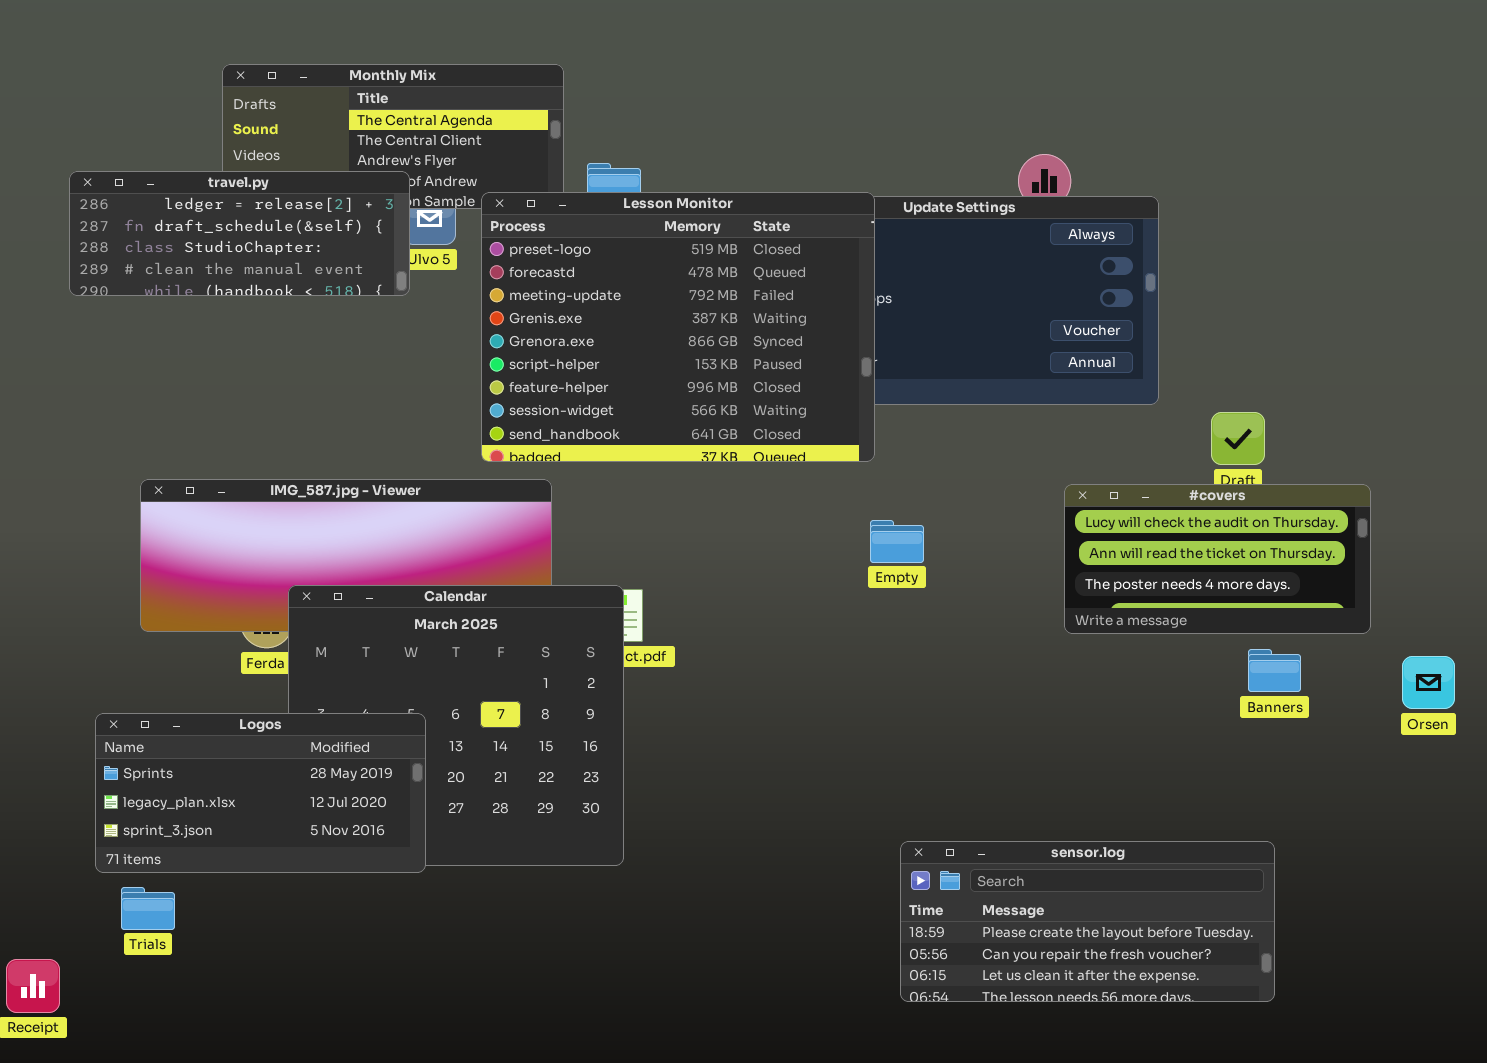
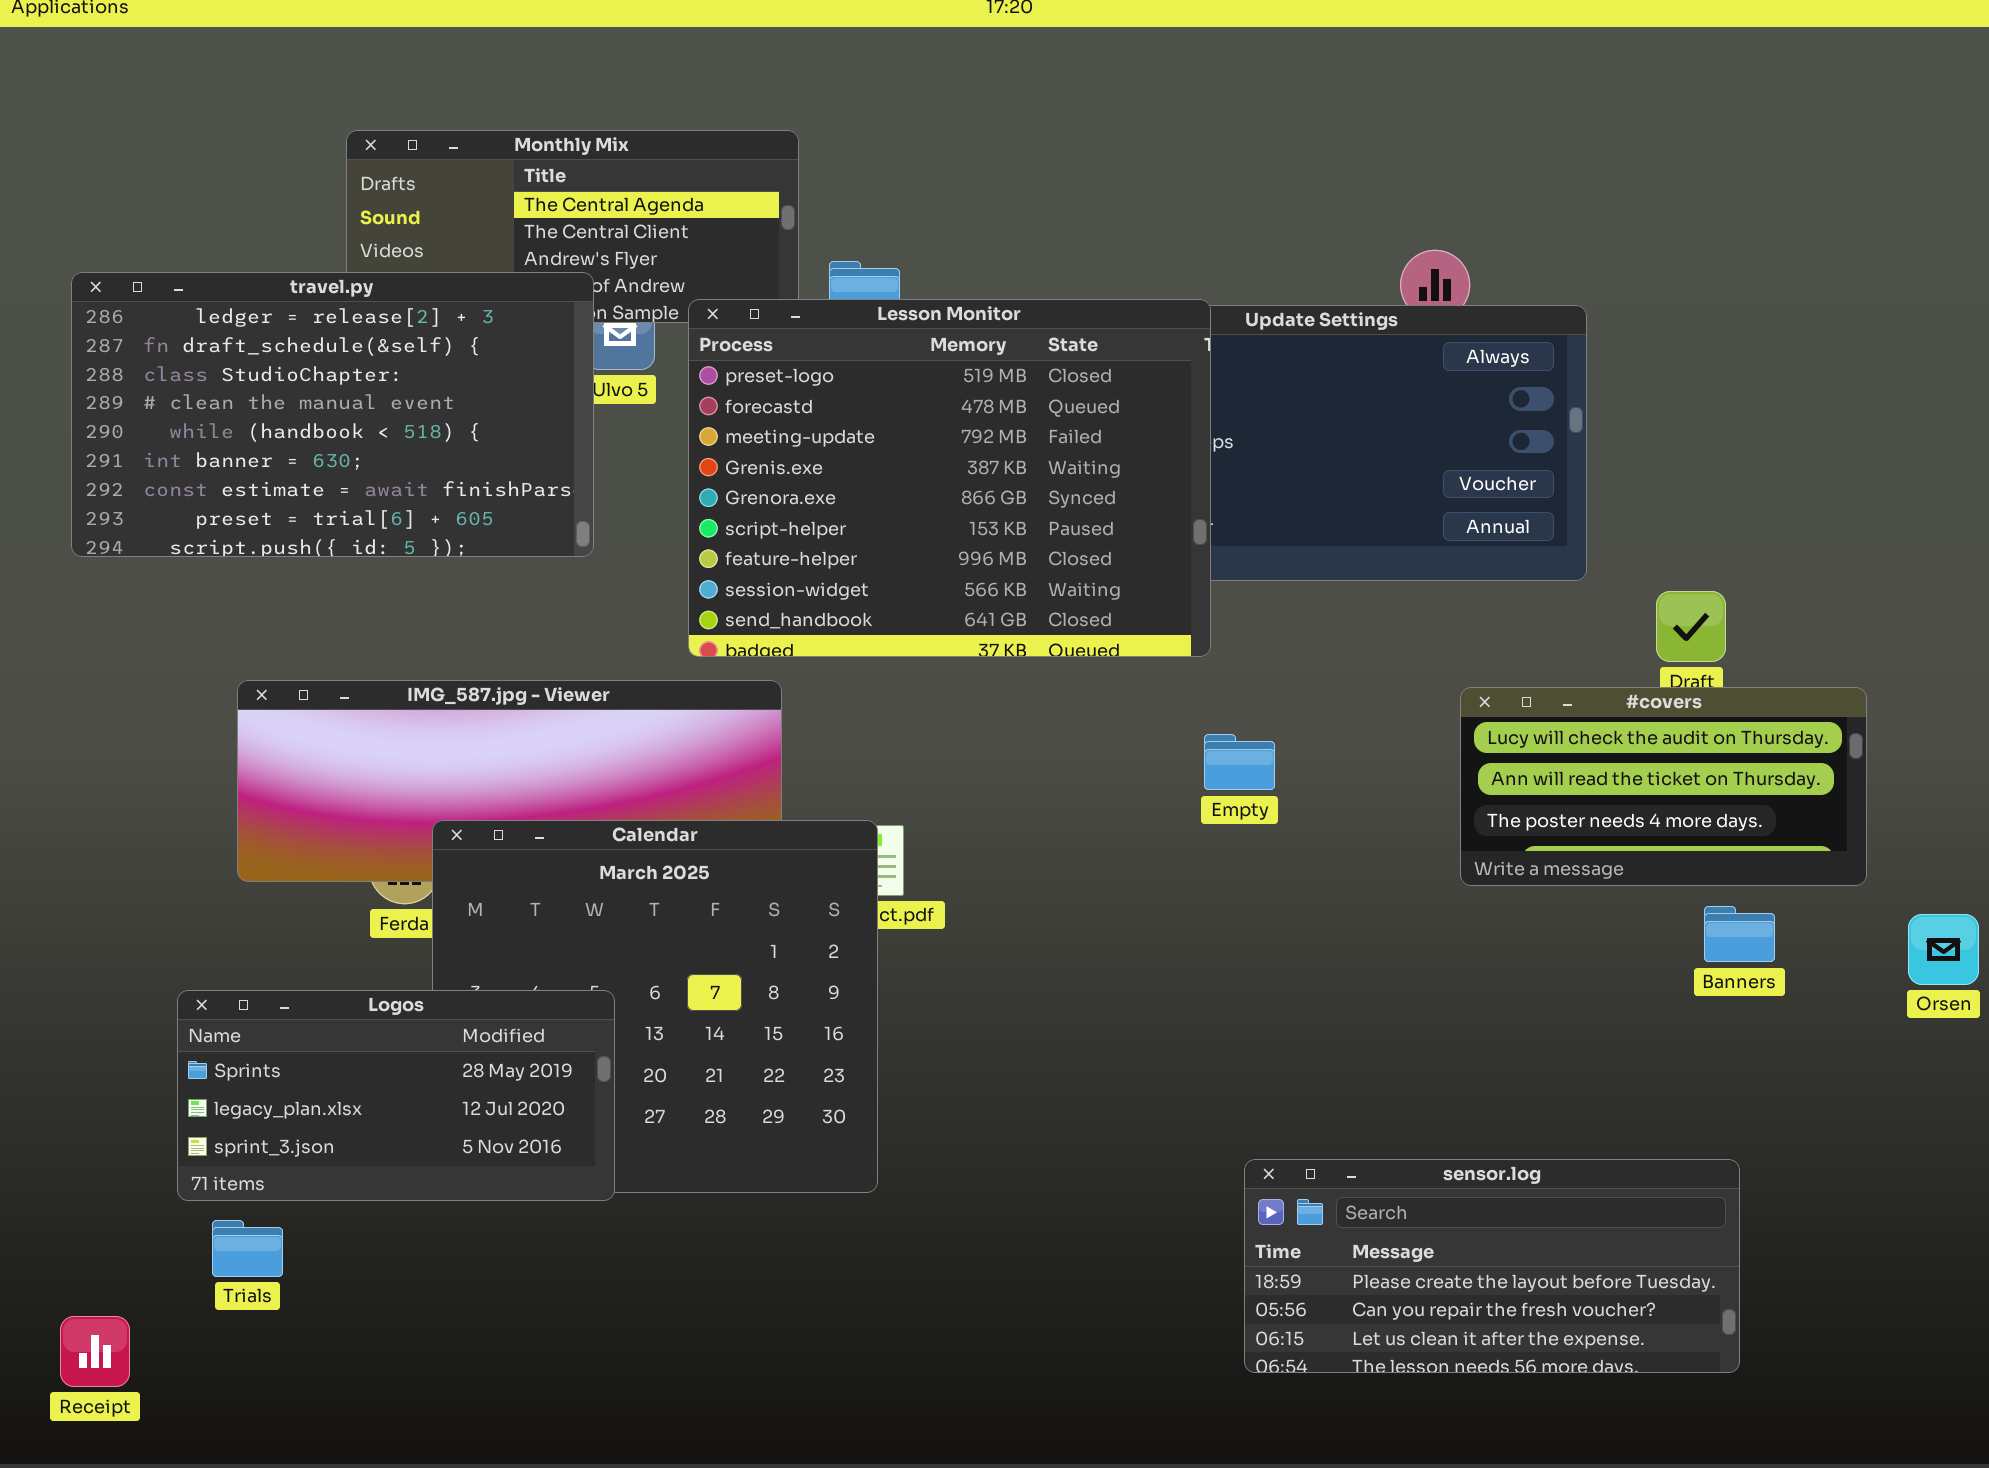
travel.py: [69,171,410,296] -> [71,272,594,557], resized

